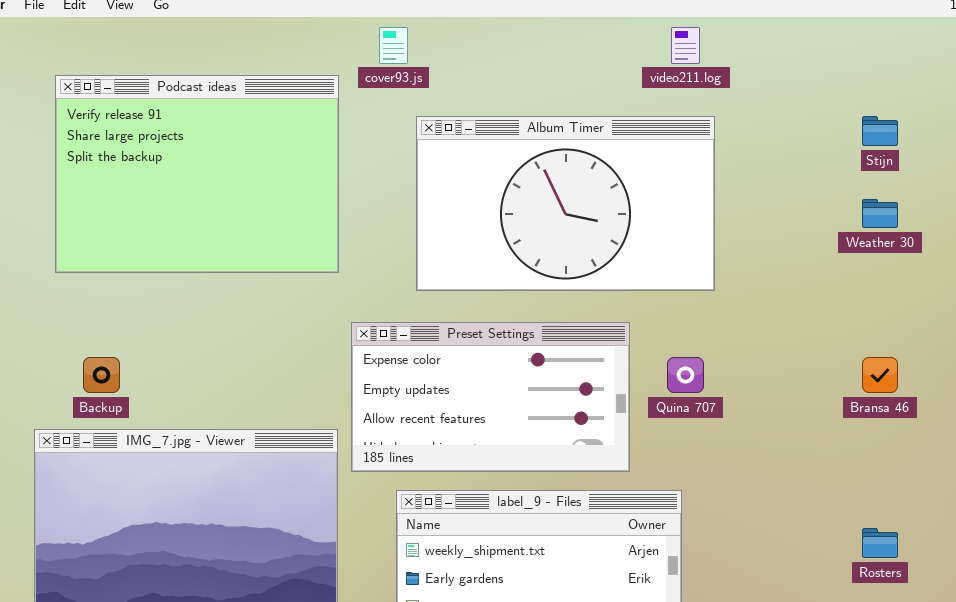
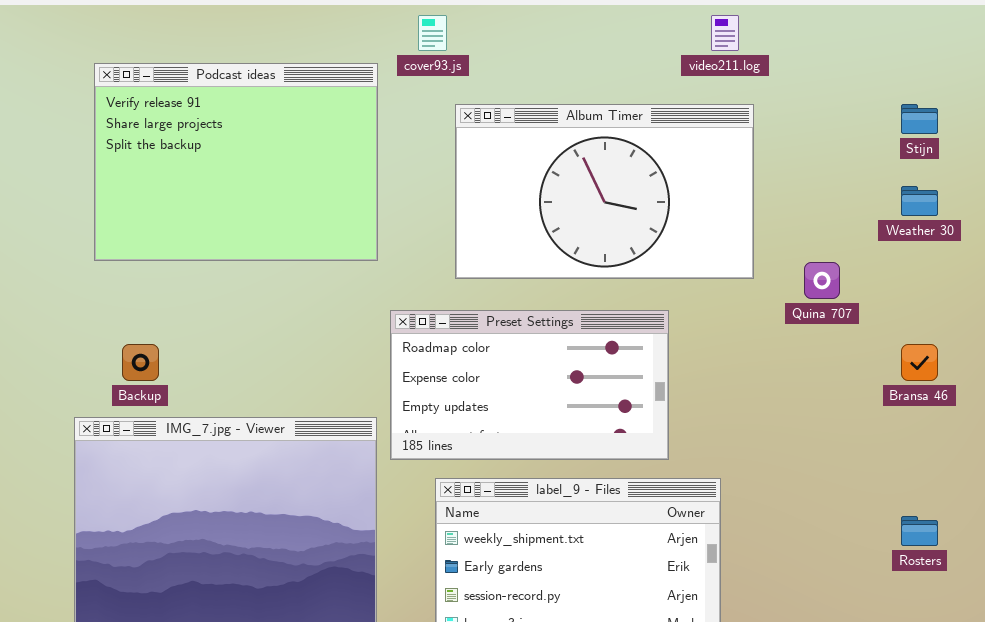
Preset Settings: [351,322,630,472] -> [390,310,669,460], scrolled up 1 row
Quina 707: [667,357,704,393] -> [804,262,840,299], moved

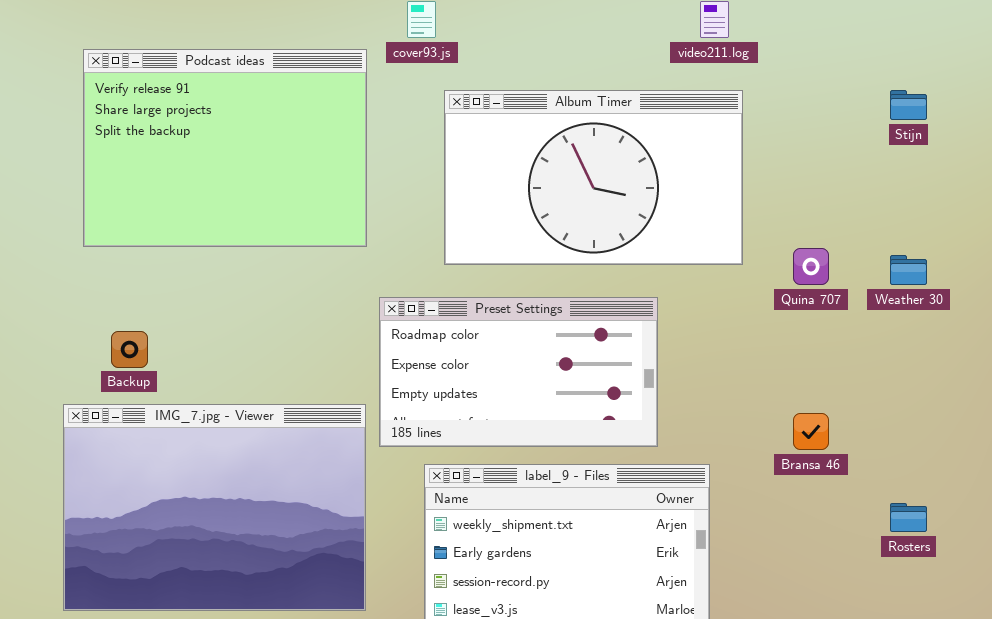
Weather 30: [901,186,938,216] -> [890,255,927,285], moved
Bransa 46: [901,344,938,381] -> [793,413,829,450], moved

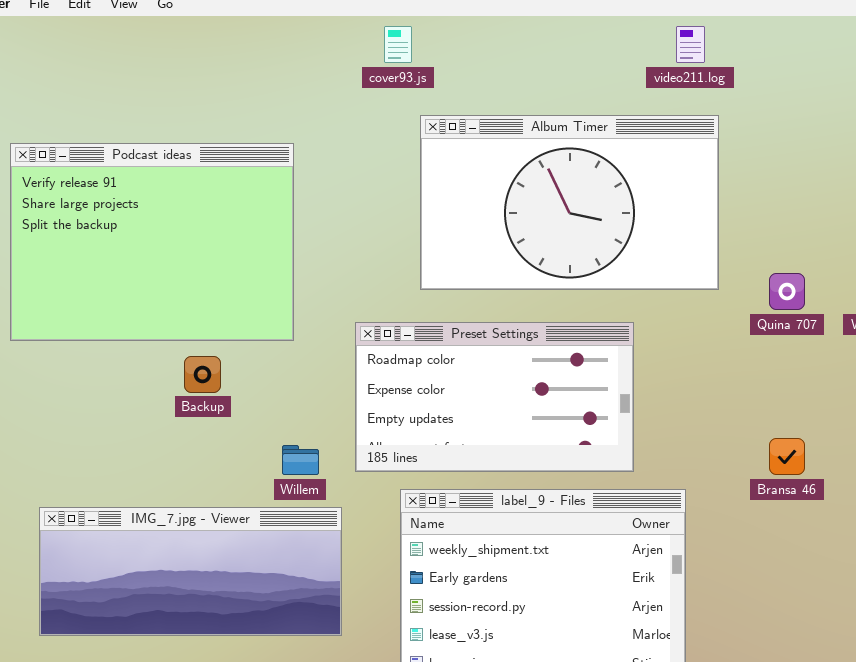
Podcast ideas: [83,49,367,247] -> [10,143,294,341], moved
Backup: [111,331,148,368] -> [184,356,221,393], moved
IMG_7.jpg - Viewer: [63,404,366,611] -> [39,507,342,636], resized

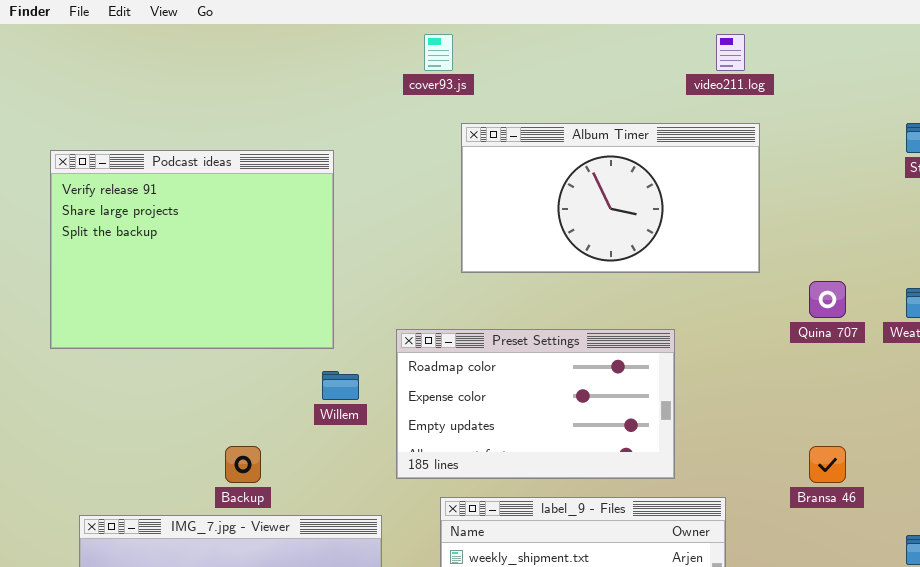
Album Timer: [420,115,719,290] -> [461,123,760,273], resized
Backup: [184,356,221,393] -> [225,446,261,483], moved
Willem: [282,445,319,475] -> [322,371,359,400], moved

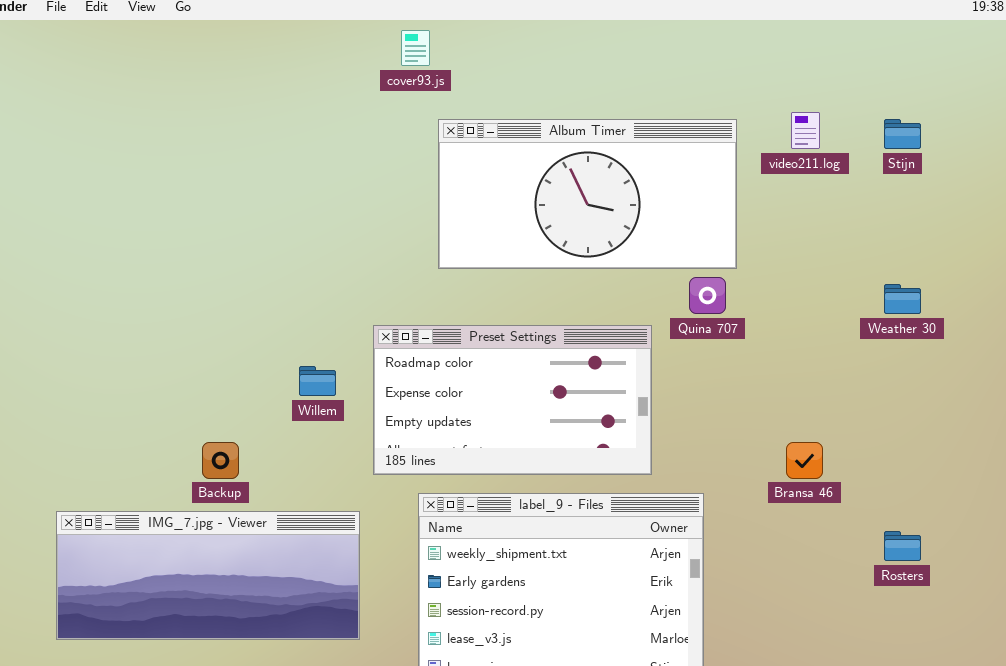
video211.log: [716,34,745,71] -> [791,112,820,149], moved
Podcast ideas: [50,150,334,349] -> none, closed
Quina 707: [809,281,846,318] -> [689,277,726,314], moved

